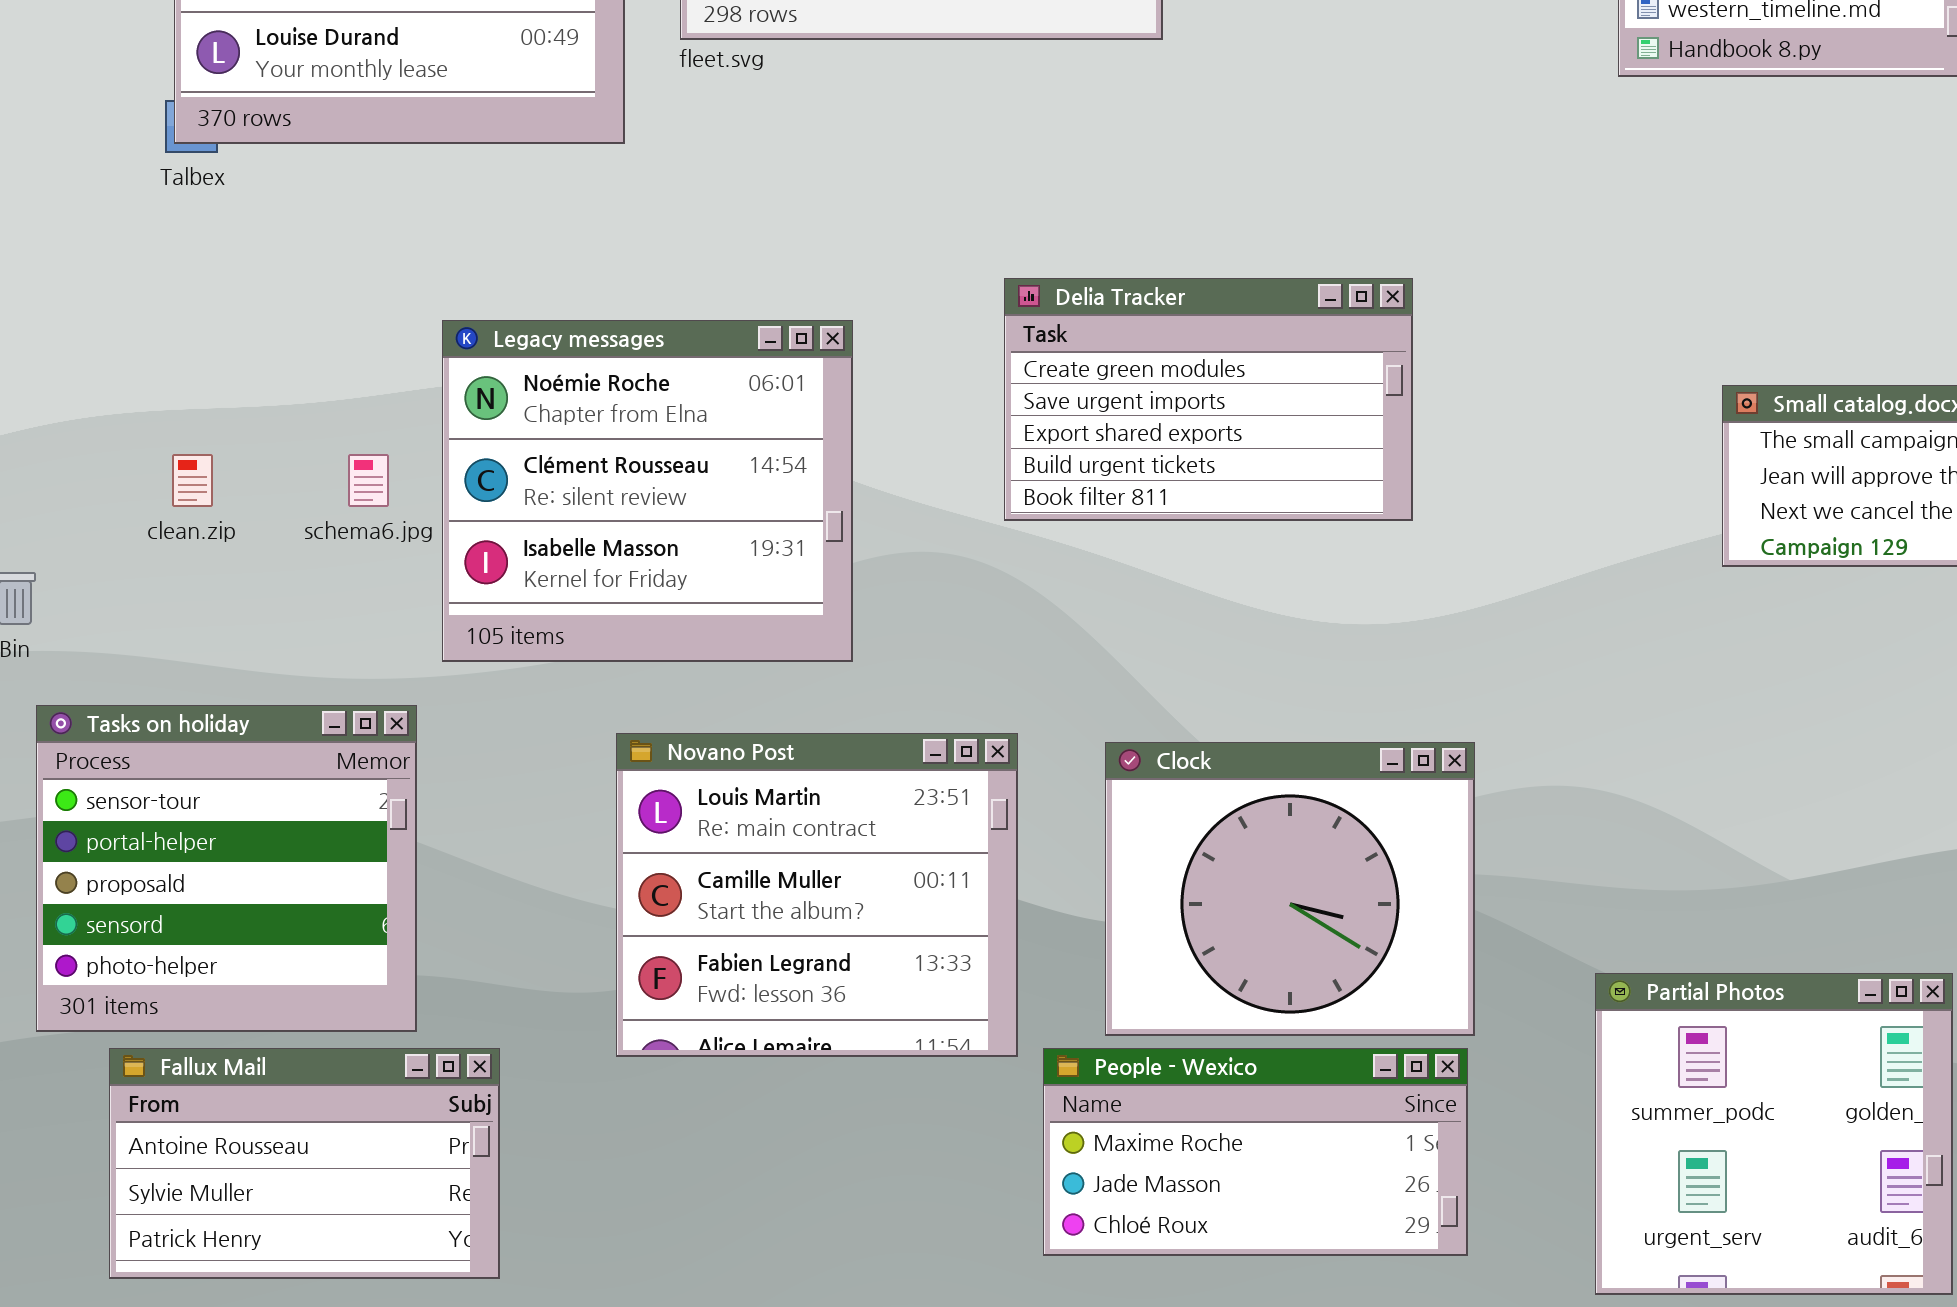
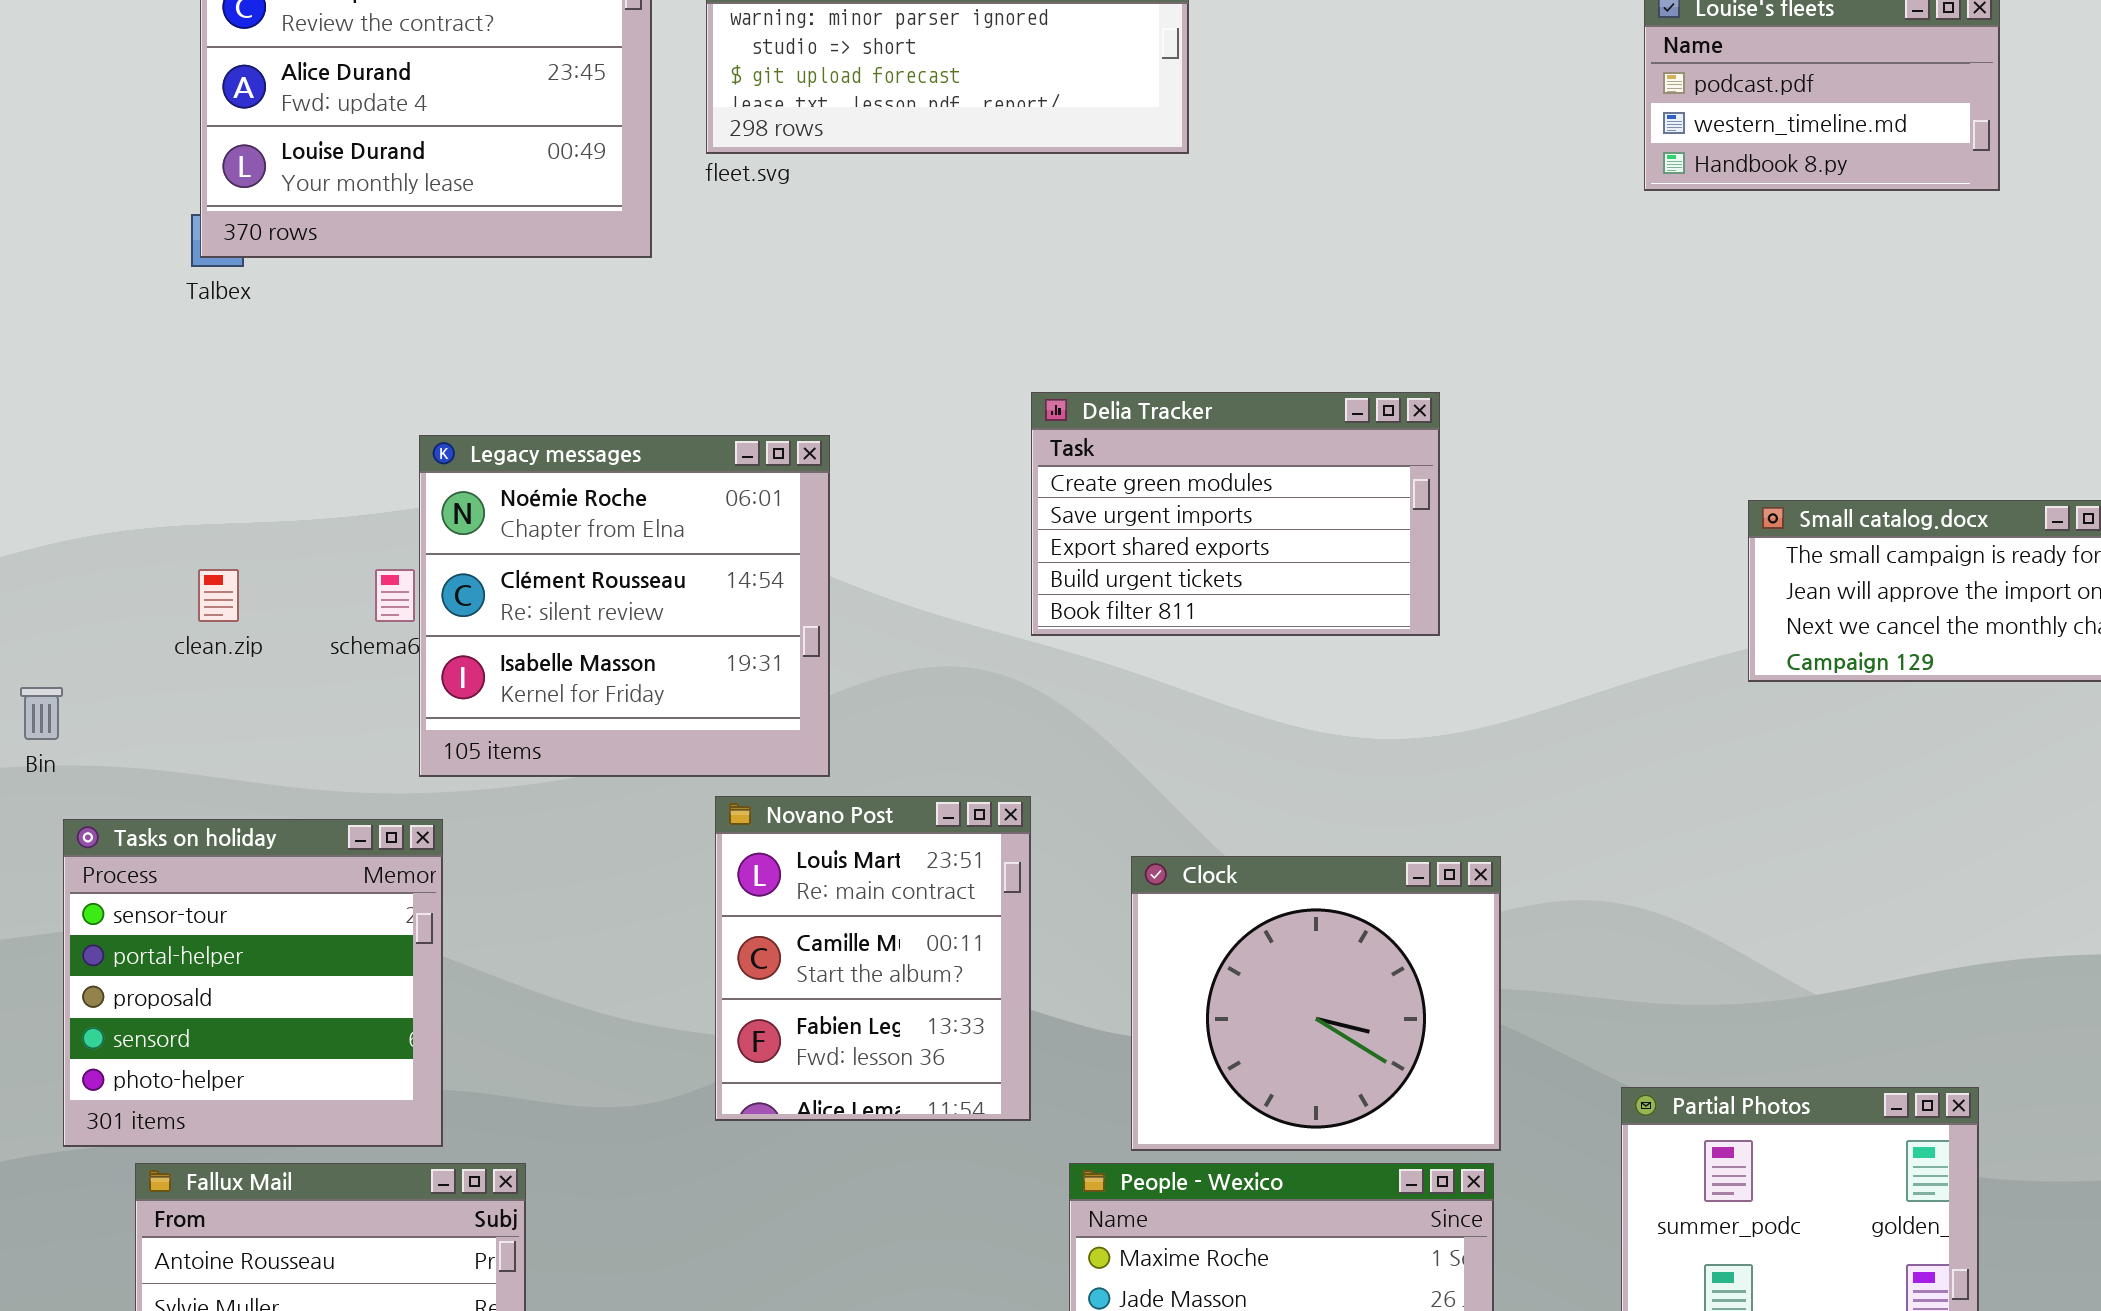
Legacy messages: [442,320,853,662] -> [419,435,830,777], moved
Novano Post: [616,733,1018,1057] -> [715,796,1031,1121], moved, resized

